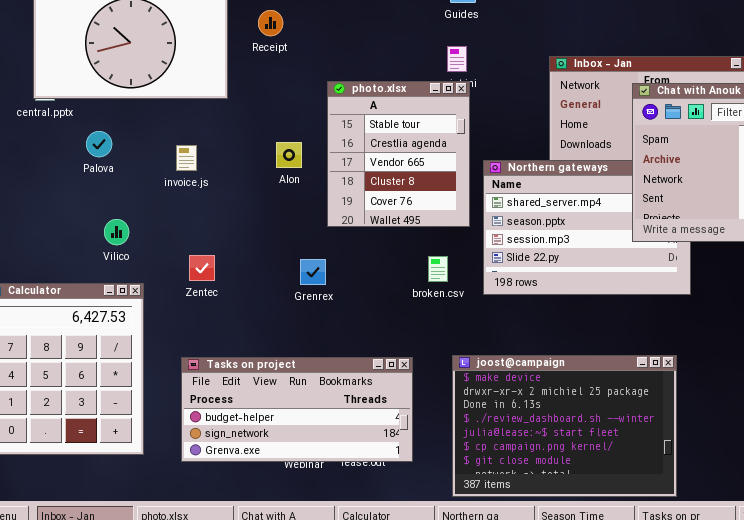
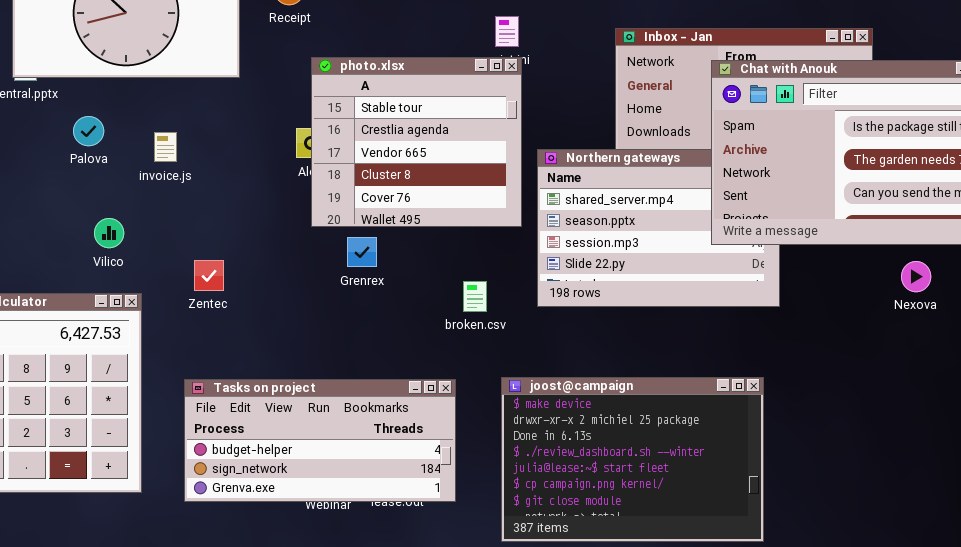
photo.xlsx: [327,81,470,227] -> [311,57,522,227], resized
invoice.js: [176,145,197,171] -> [154,132,177,162], moved
broken.csv: [428,256,448,282] -> [463,281,487,312], moved
Grenrex: [300,259,326,285] -> [347,237,377,267], moved

